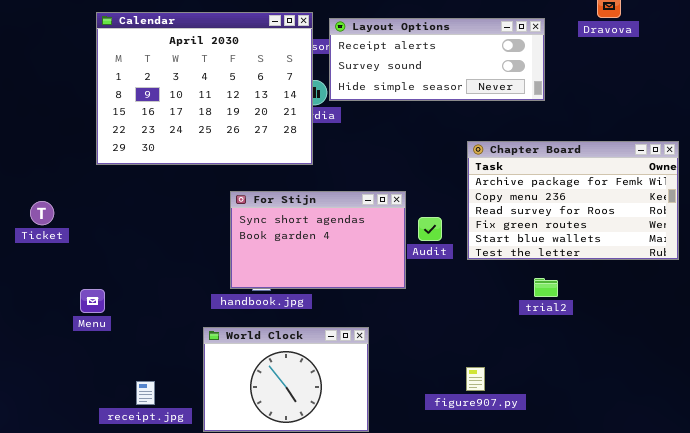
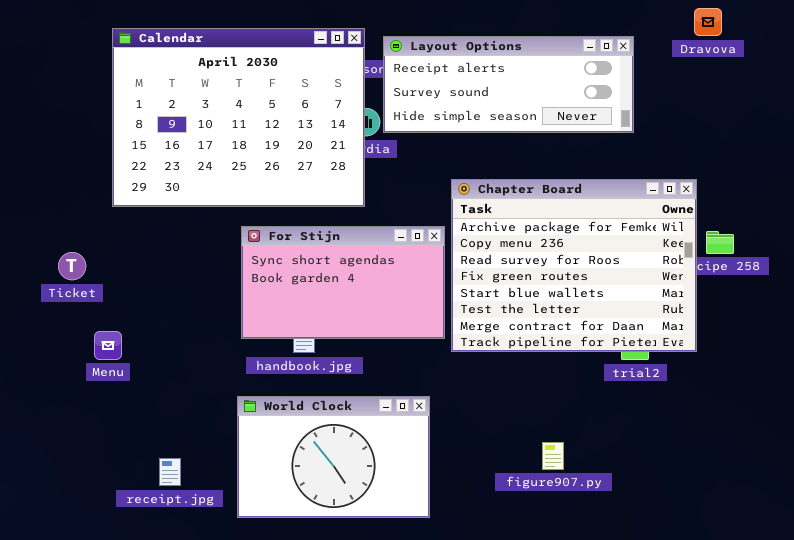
Chapter Board: [467,141,679,260] -> [451,179,697,352], moved, resized
For Stijn: [230,191,406,289] -> [241,226,445,339], moved
Ticket: [30,201,54,225] -> [58,252,86,280], moved
Menu: [80,289,105,313] -> [94,331,122,360], moved

